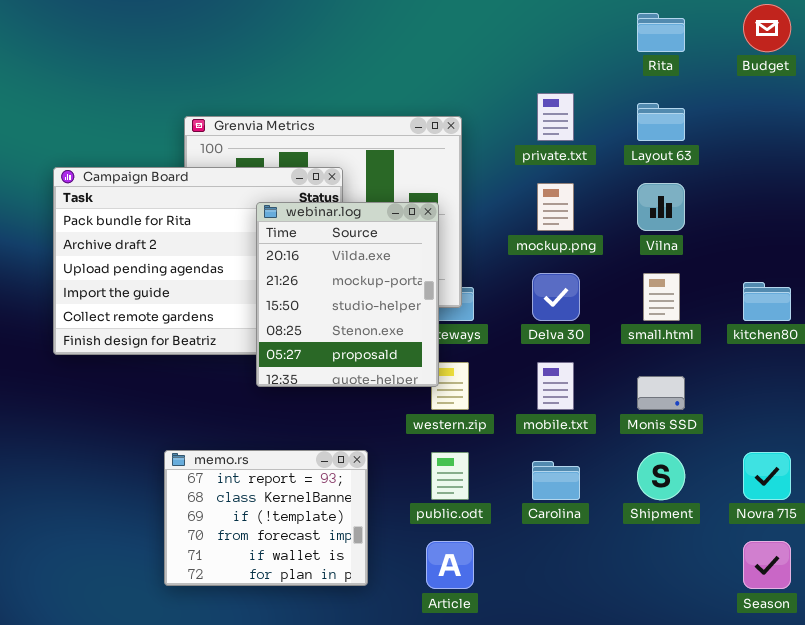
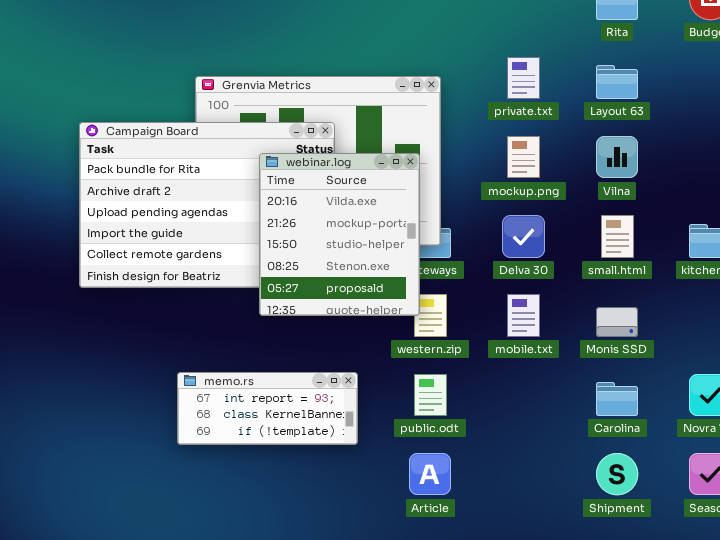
memo.rs: [164,450,368,586] -> [177,372,358,445], resized
Shipment: [637,452,685,500] -> [596,453,638,495], moved
Carolina: [532,461,580,500] -> [596,382,638,416], moved

